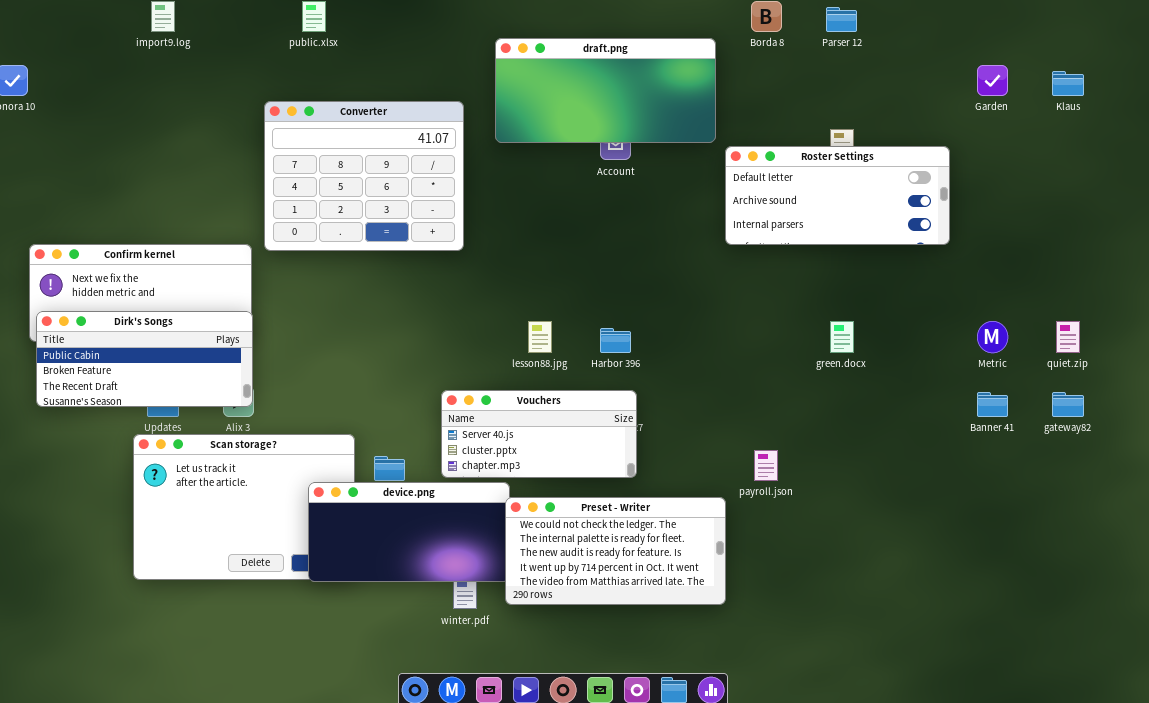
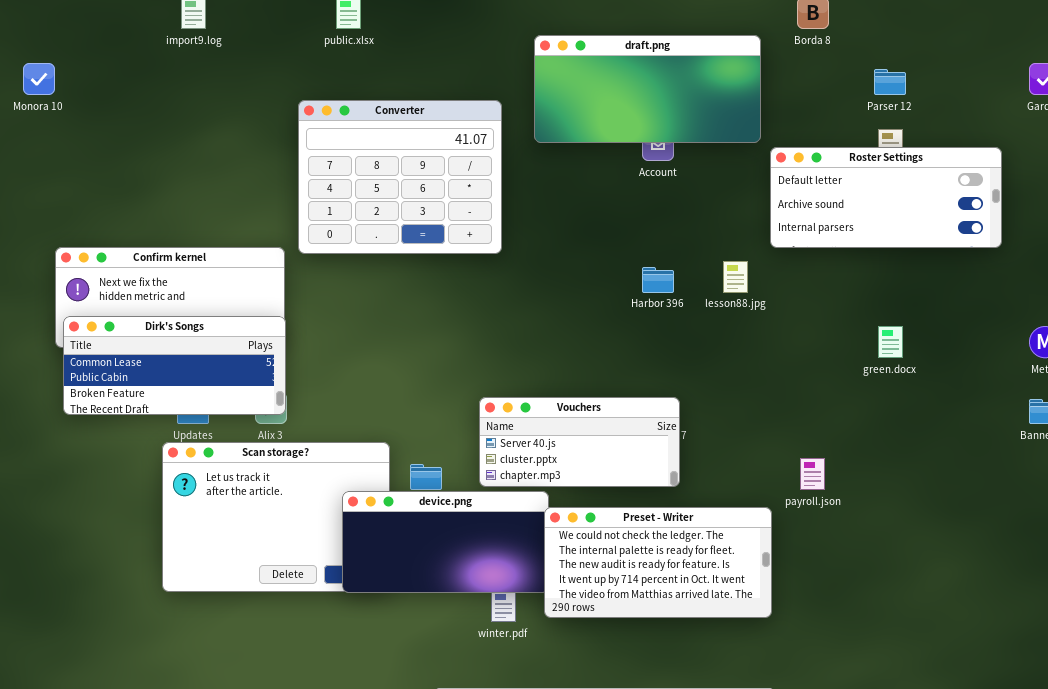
Parser 12: [826,7,857,32] -> [874,69,906,95], moved
Dirk's Songs: [36,311,253,407] -> [63,316,286,415], scrolled up 1 row
lesson88.jpg: [528,321,552,353] -> [723,261,748,293], moved
Harbor 396: [600,328,631,353] -> [642,267,674,293], moved

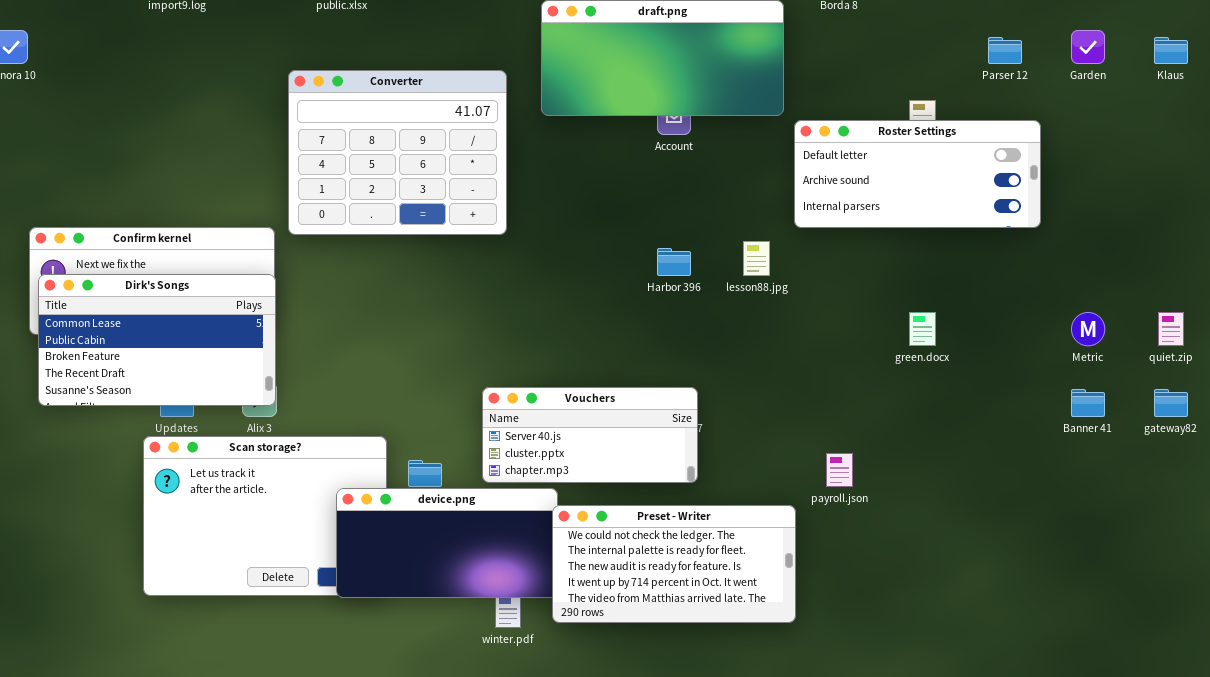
Parser 12: [874,69,906,95] -> [988,37,1022,64], moved
Dirk's Songs: [63,316,286,415] -> [38,274,276,406], resized

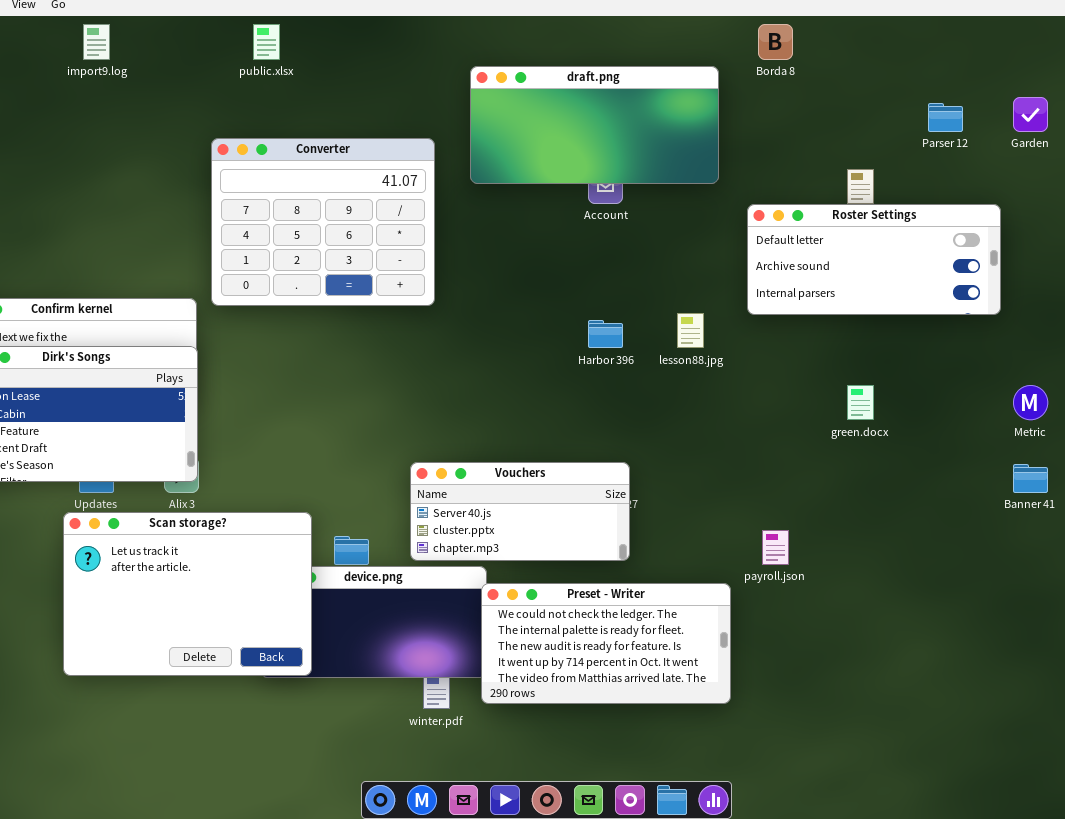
Roster Settings: [794,120,1041,228] -> [747,204,1001,315], moved
Scan storage?: [143,436,387,596] -> [63,512,312,676], raised

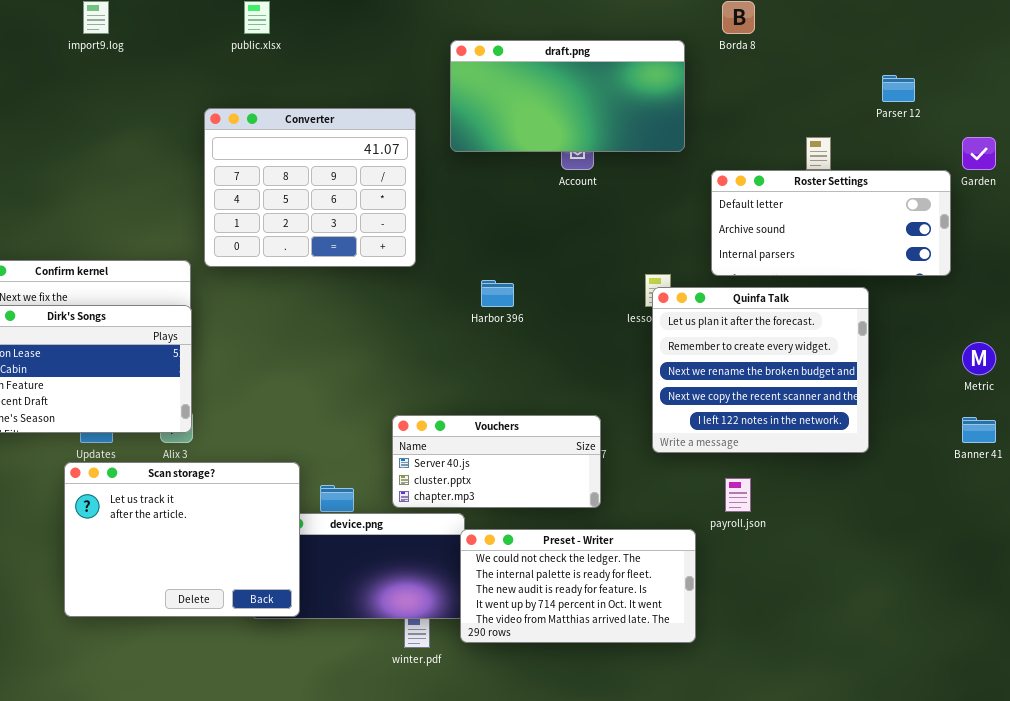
Garden: [1013,97,1048,132] -> [962,137,996,170], moved
Harbor 396: [588,320,623,348] -> [481,280,514,307], moved
Quinfa Talk: none -> [652,287,869,453], opened

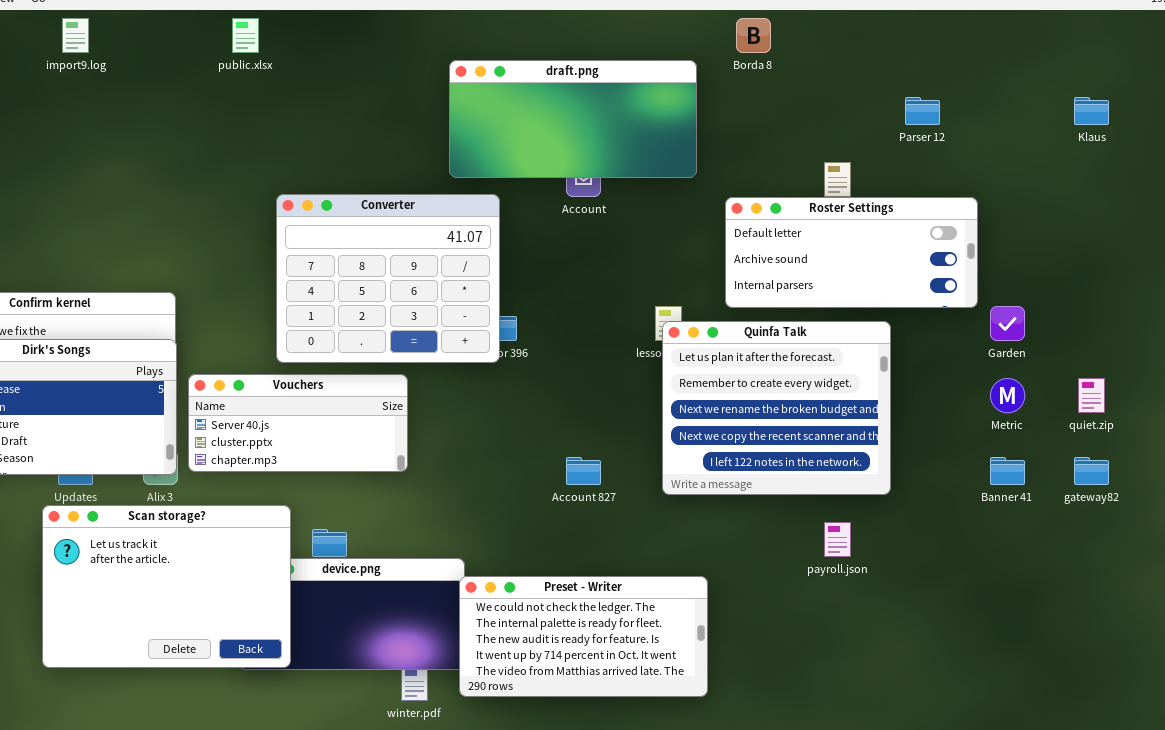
Converter: [204,108,416,267] -> [276,194,500,363], moved
Garden: [962,137,996,170] -> [990,306,1025,341], moved
Vouchers: [392,415,601,508] -> [188,374,408,472], moved
payroll.json: [725,478,751,512] -> [824,522,851,557], moved

